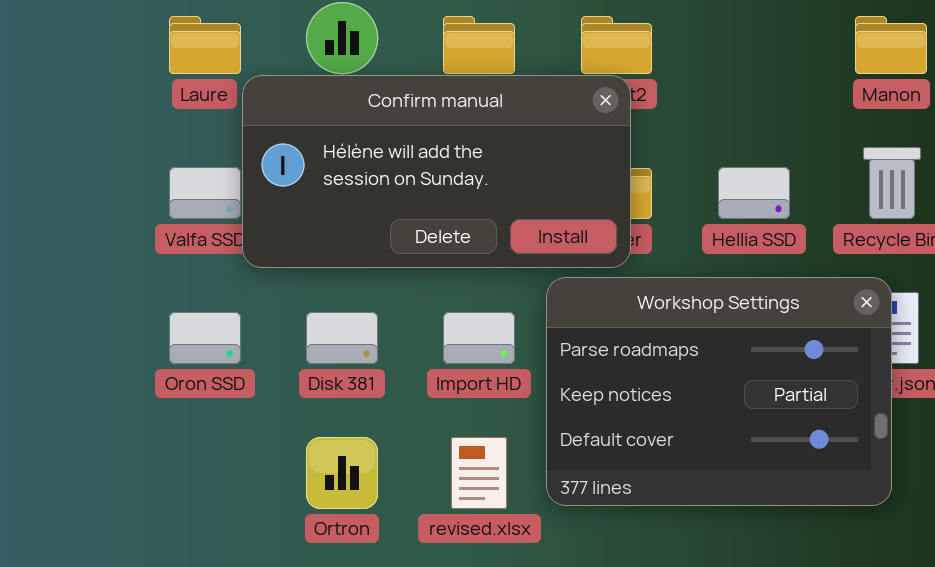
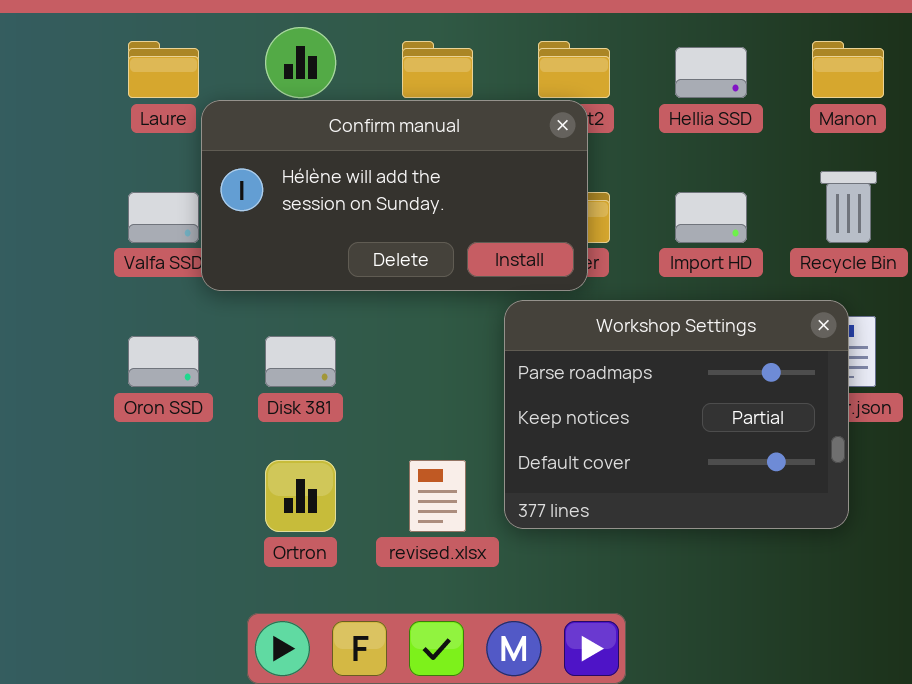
Hellia SSD: [718,167,790,219] -> [675,47,747,98], moved
Import HD: [443,312,515,364] -> [675,192,747,243], moved

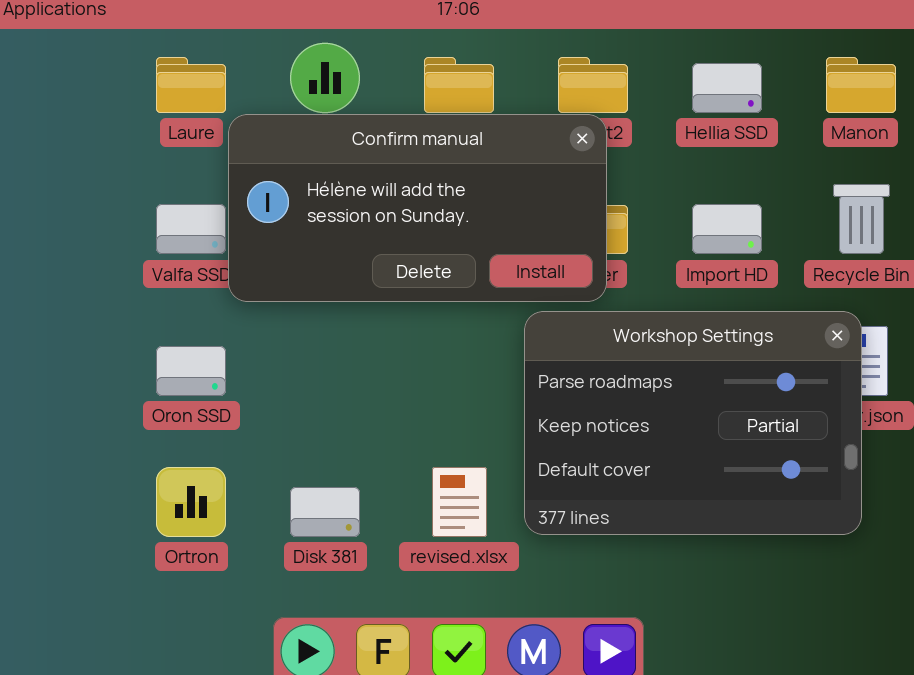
Disk 381: [265,336,336,387] -> [290,487,360,537], moved
Ortron: [265,460,336,532] -> [156,467,226,537], moved

